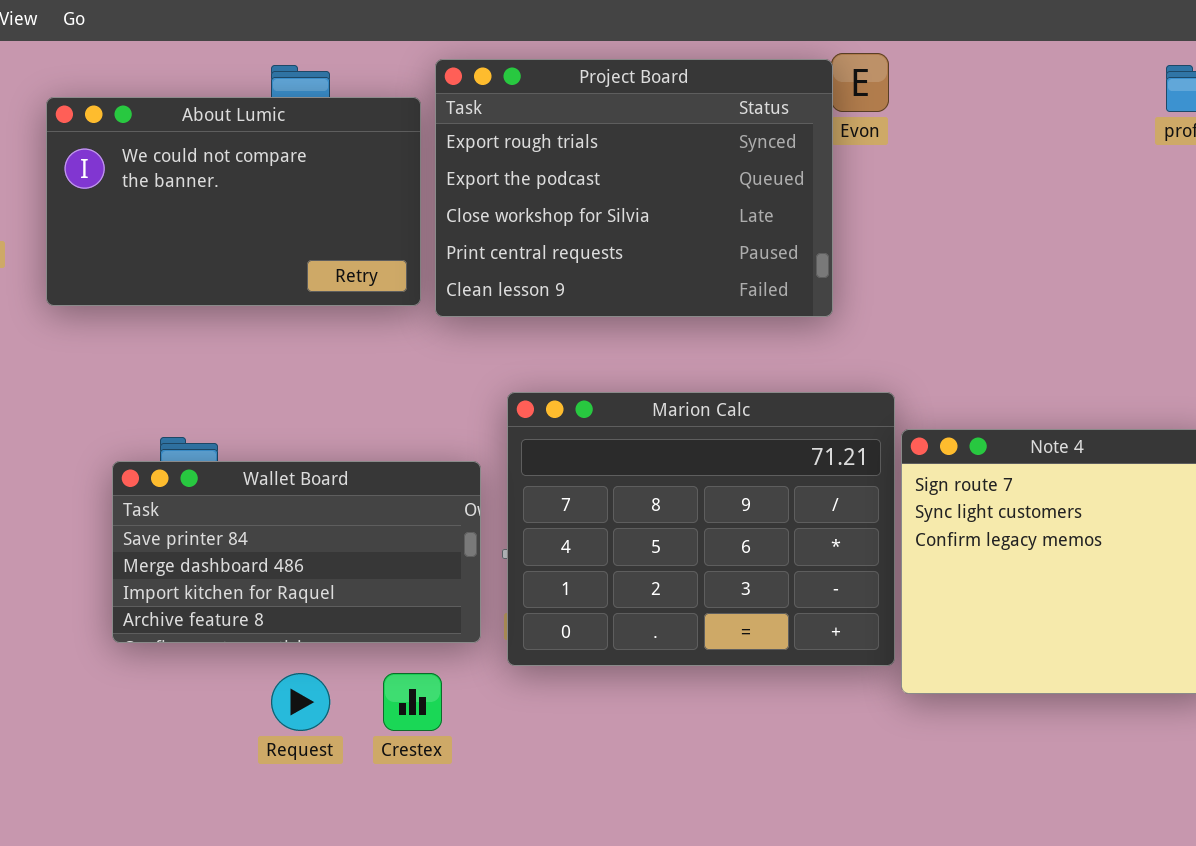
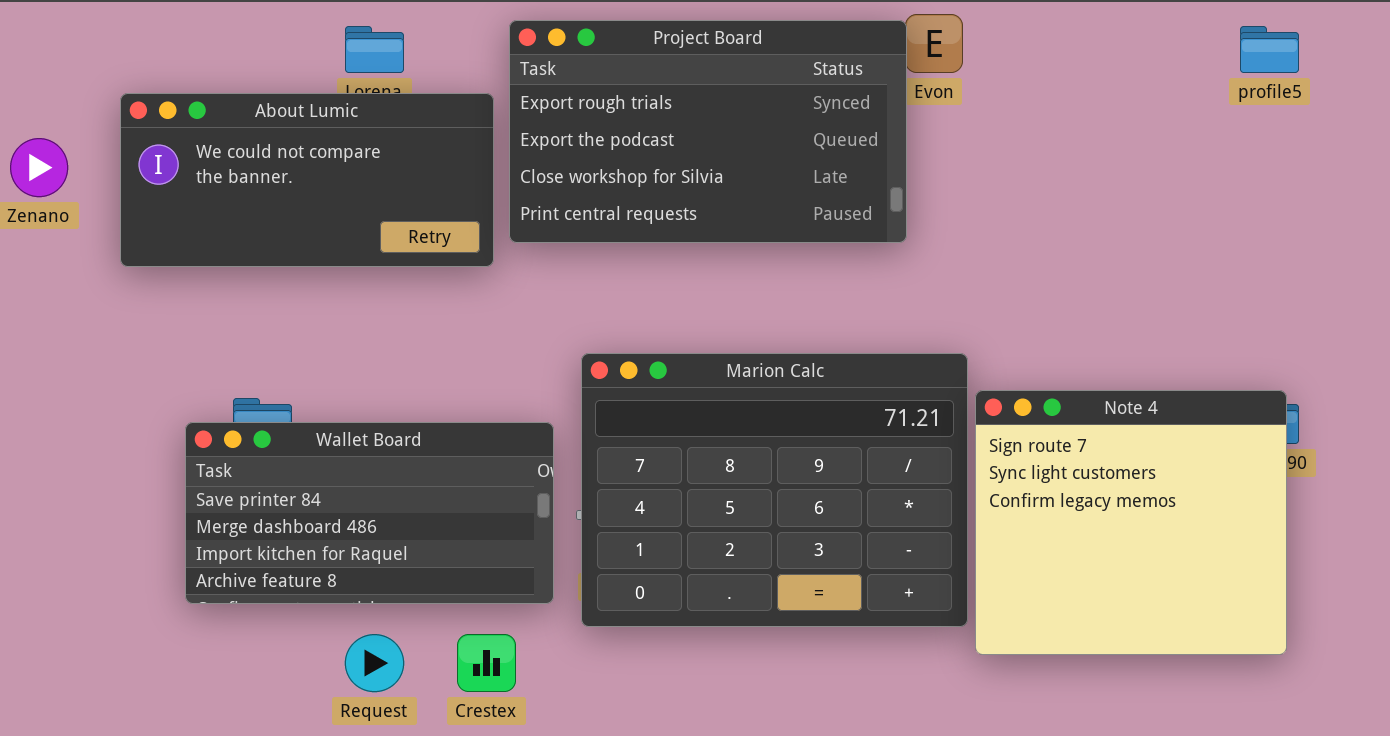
Project Board: [435,59,833,317] -> [509,20,907,243], resized
About Lumic: [46,97,421,306] -> [120,93,494,267], resized

